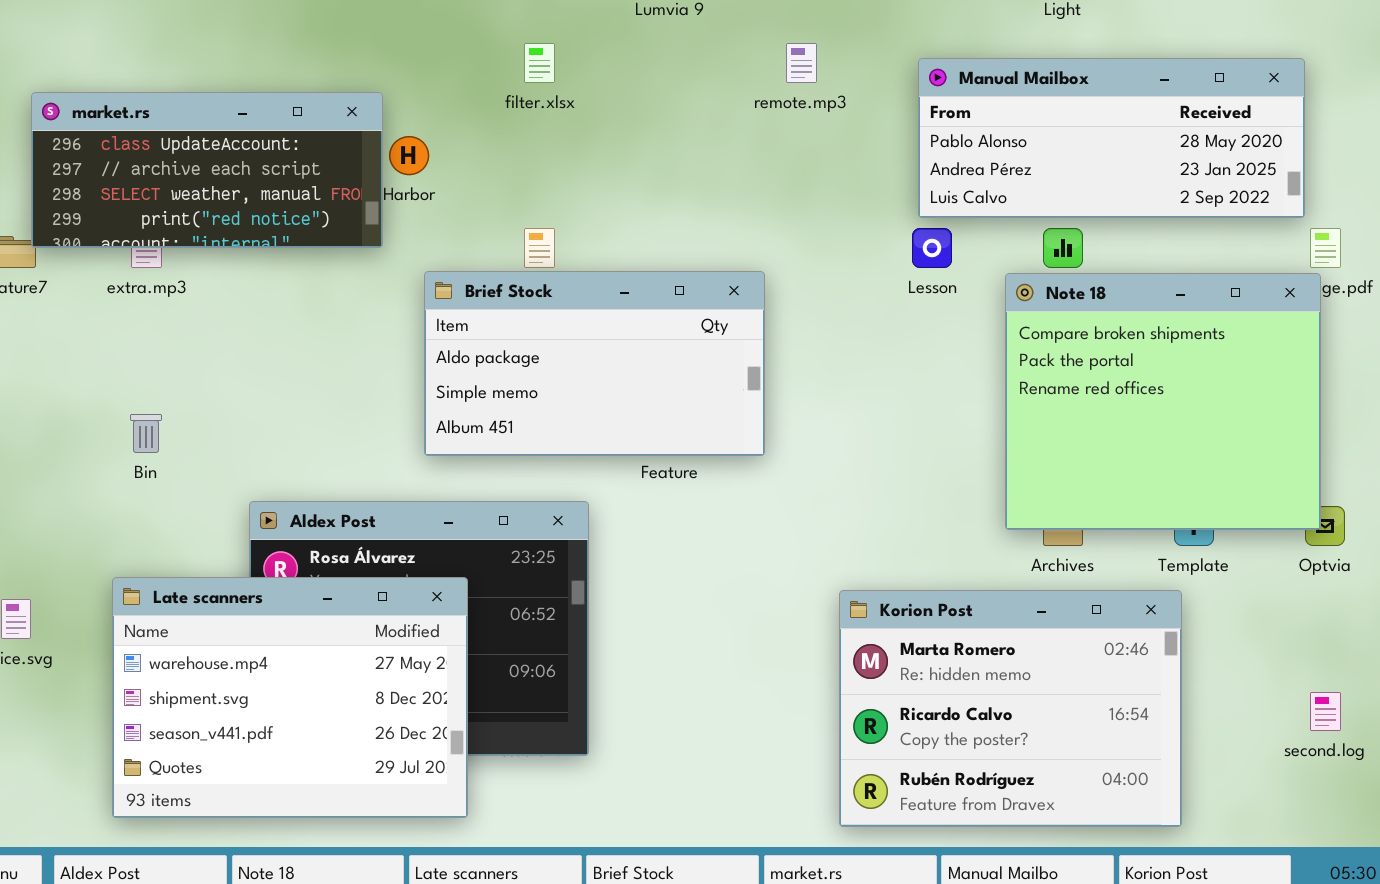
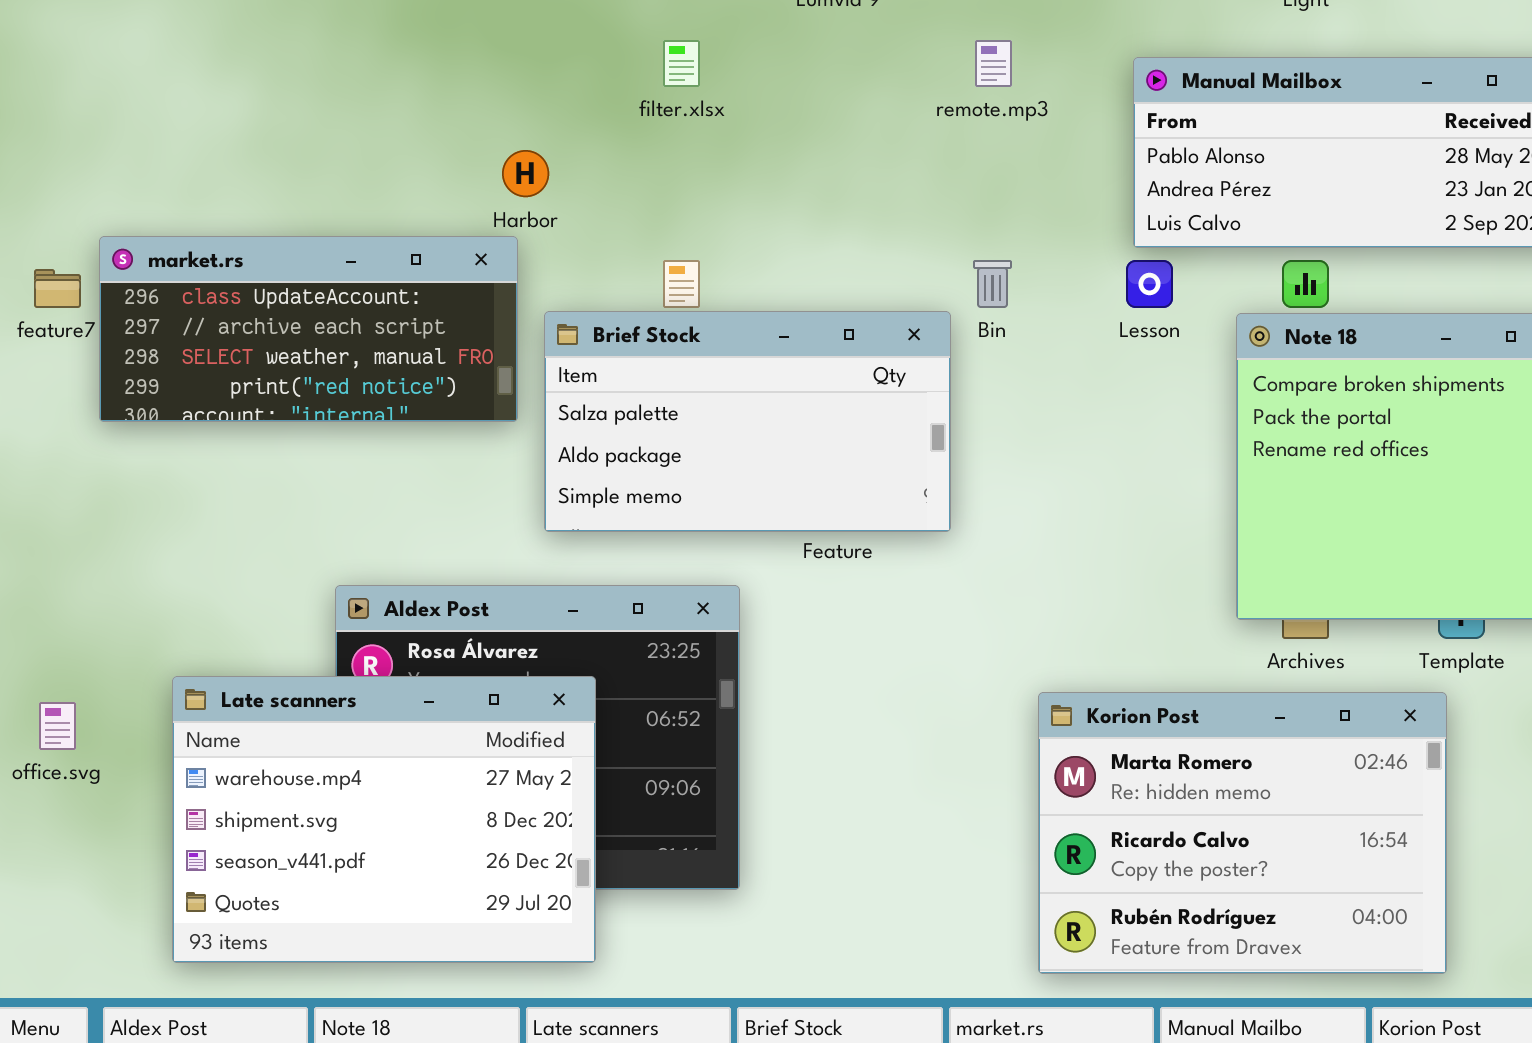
market.rs: [31,92,383,248] -> [99,236,518,422], moved
Brief Stock: [424,271,765,456] -> [544,311,951,532], scrolled up 1 row
Bin: [130,414,162,453] -> [973,260,1012,308], moved

